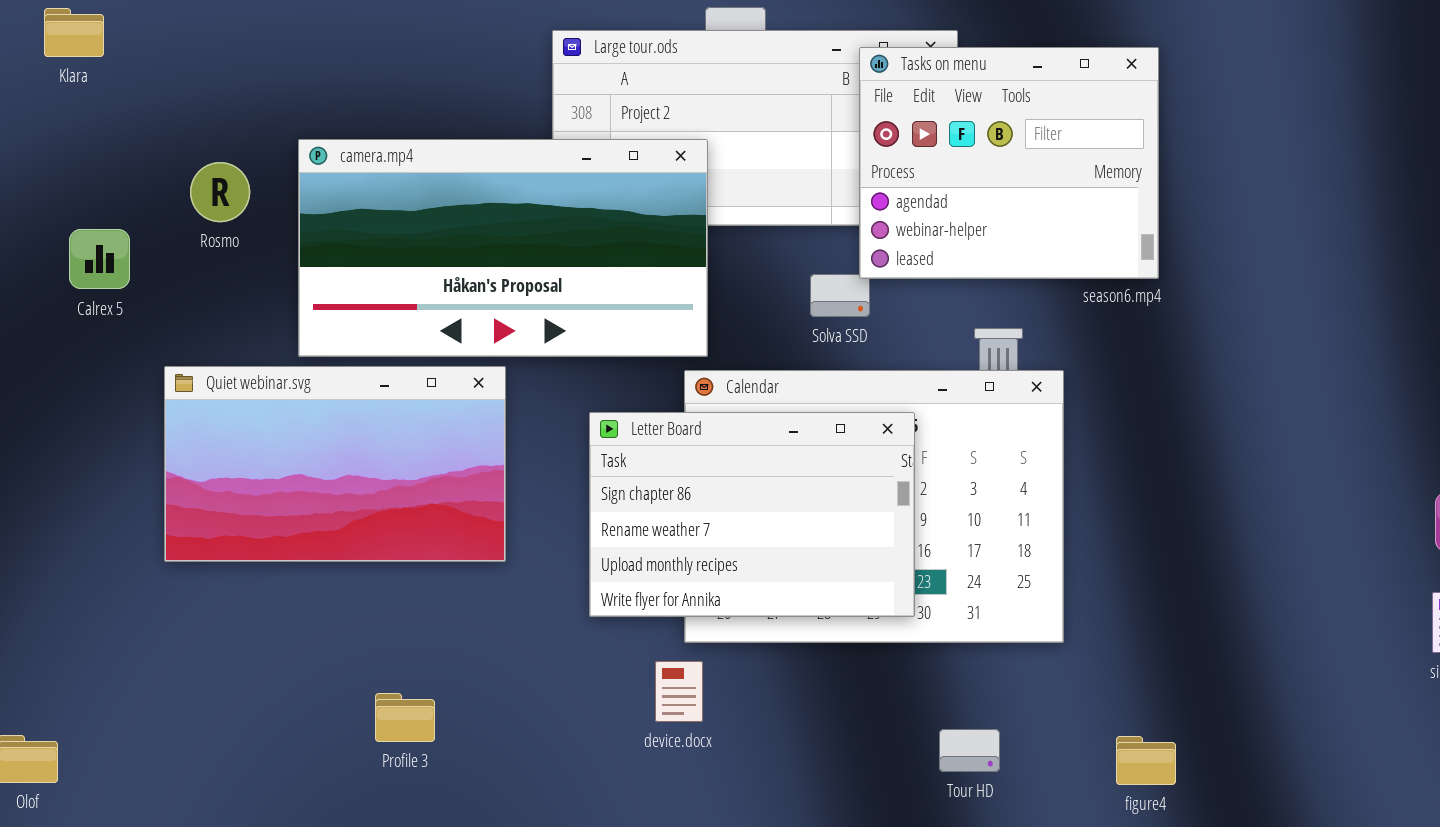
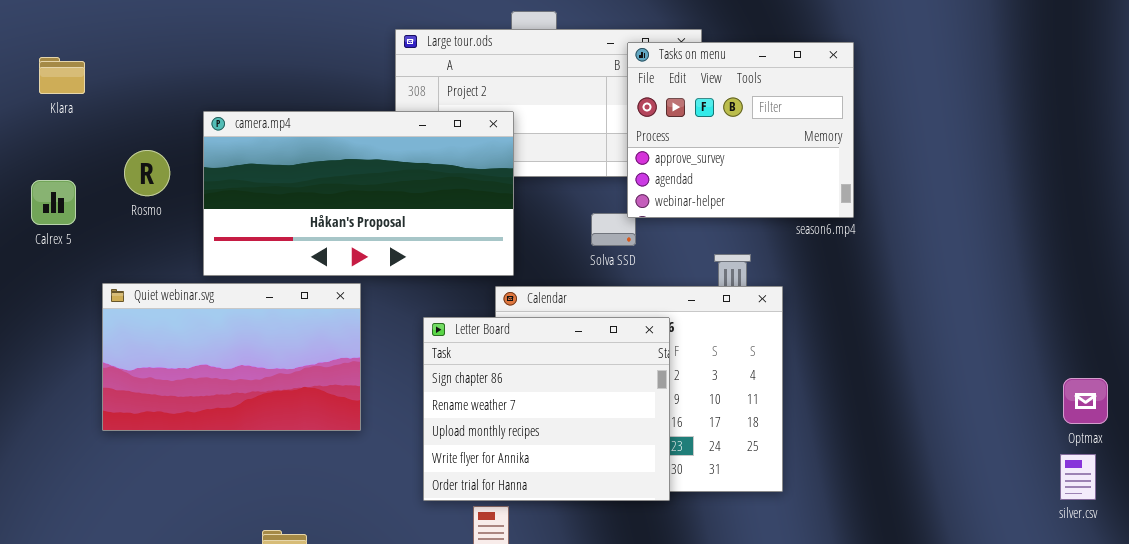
Klara: [44,8,104,57] -> [39,57,85,94], moved
Tasks on menu: [859,47,1159,279] -> [627,42,854,218], scrolled up 1 row
Rosmo: [190,162,250,222] -> [124,150,170,196], moved
Letter Board: [589,412,915,617] -> [423,317,670,501], resized

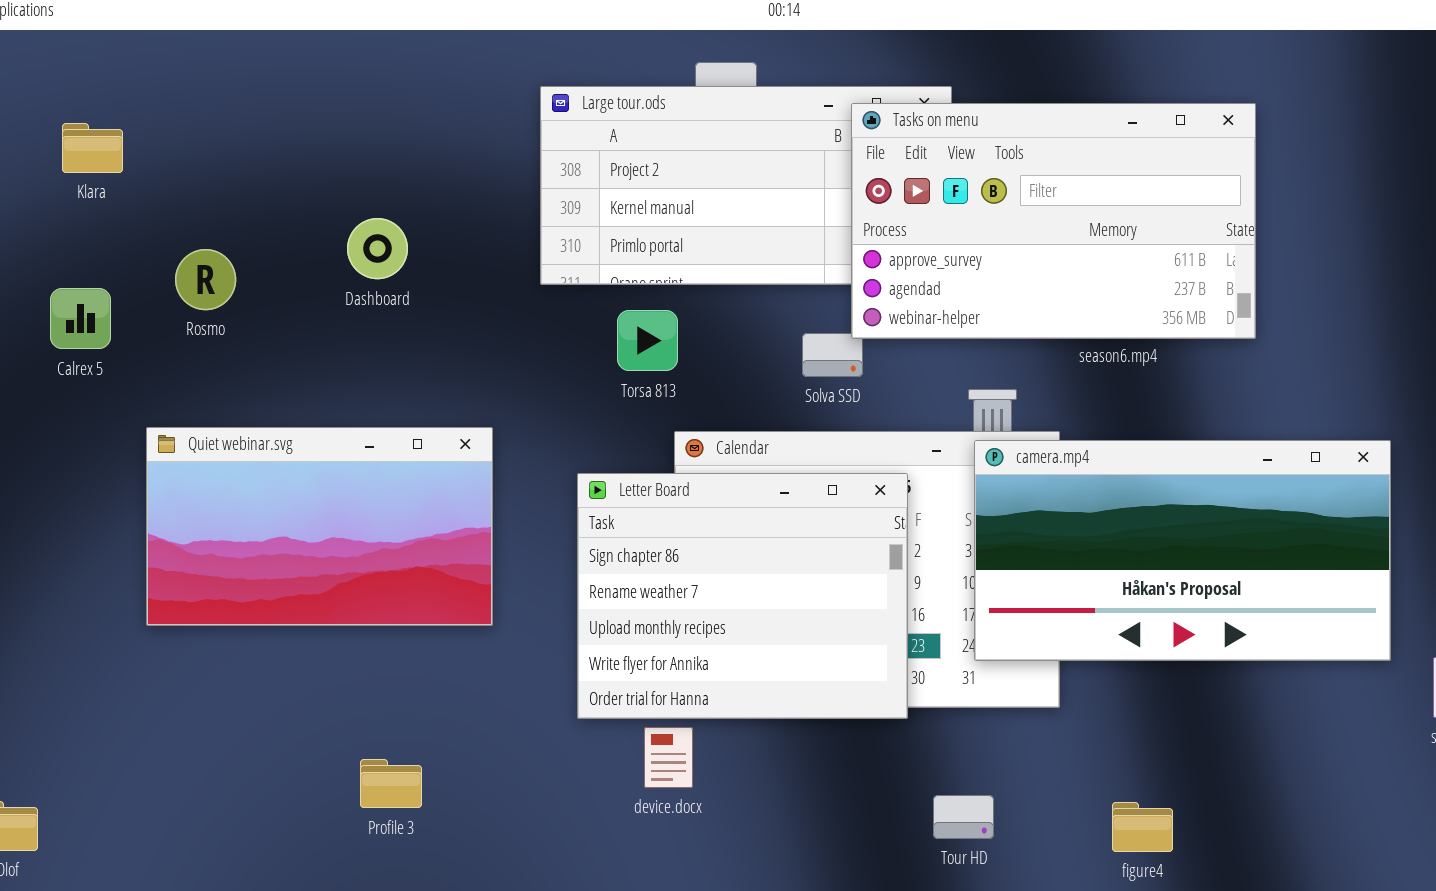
Tasks on menu: [627,42,854,218] -> [851,103,1256,339], resized
camera.mp4: [203,111,514,276] -> [974,440,1391,661], moved

